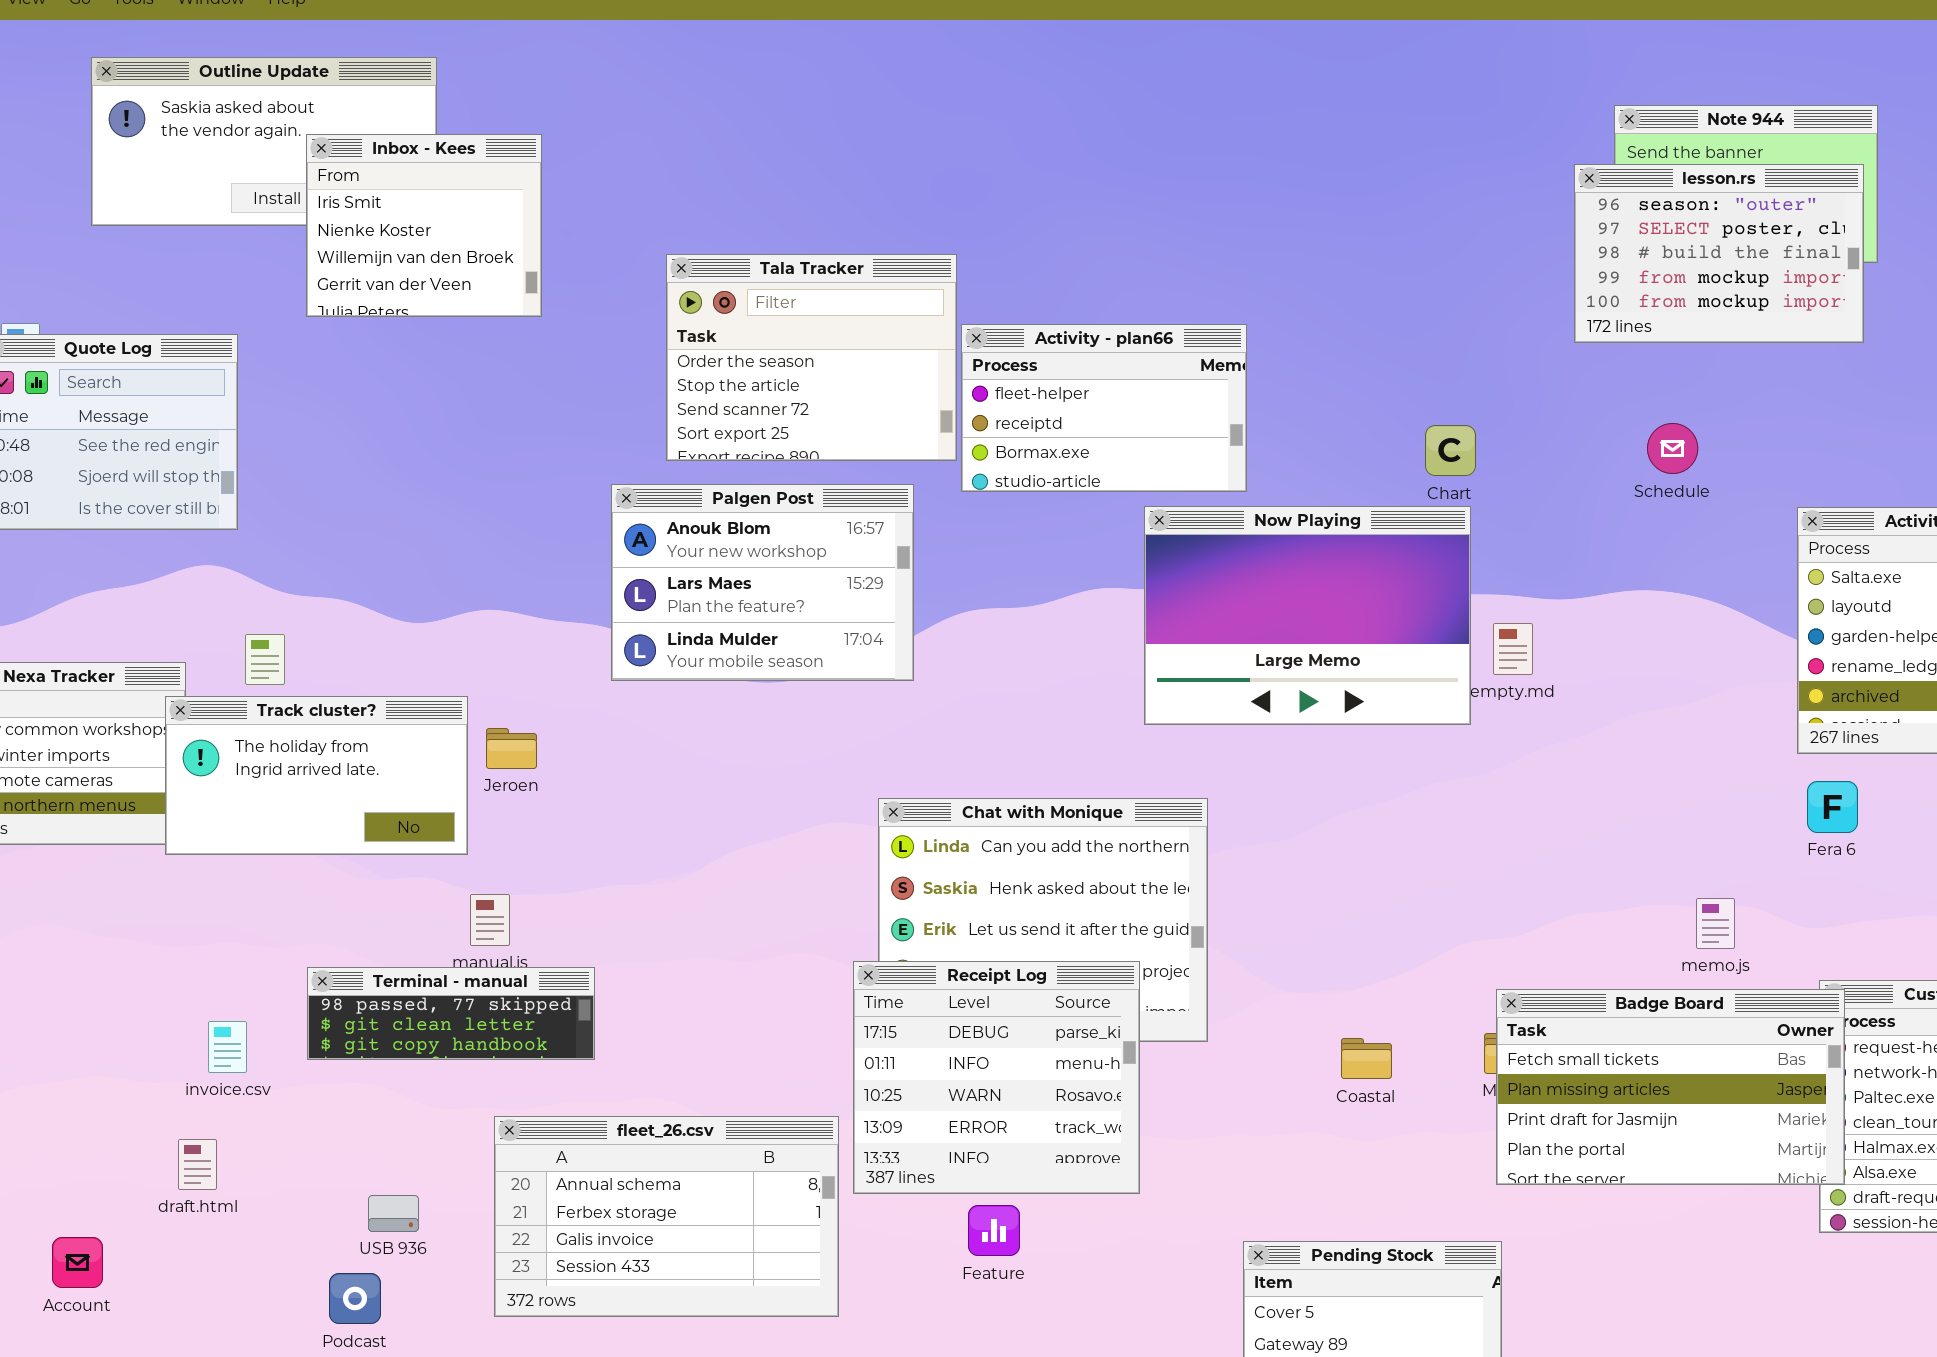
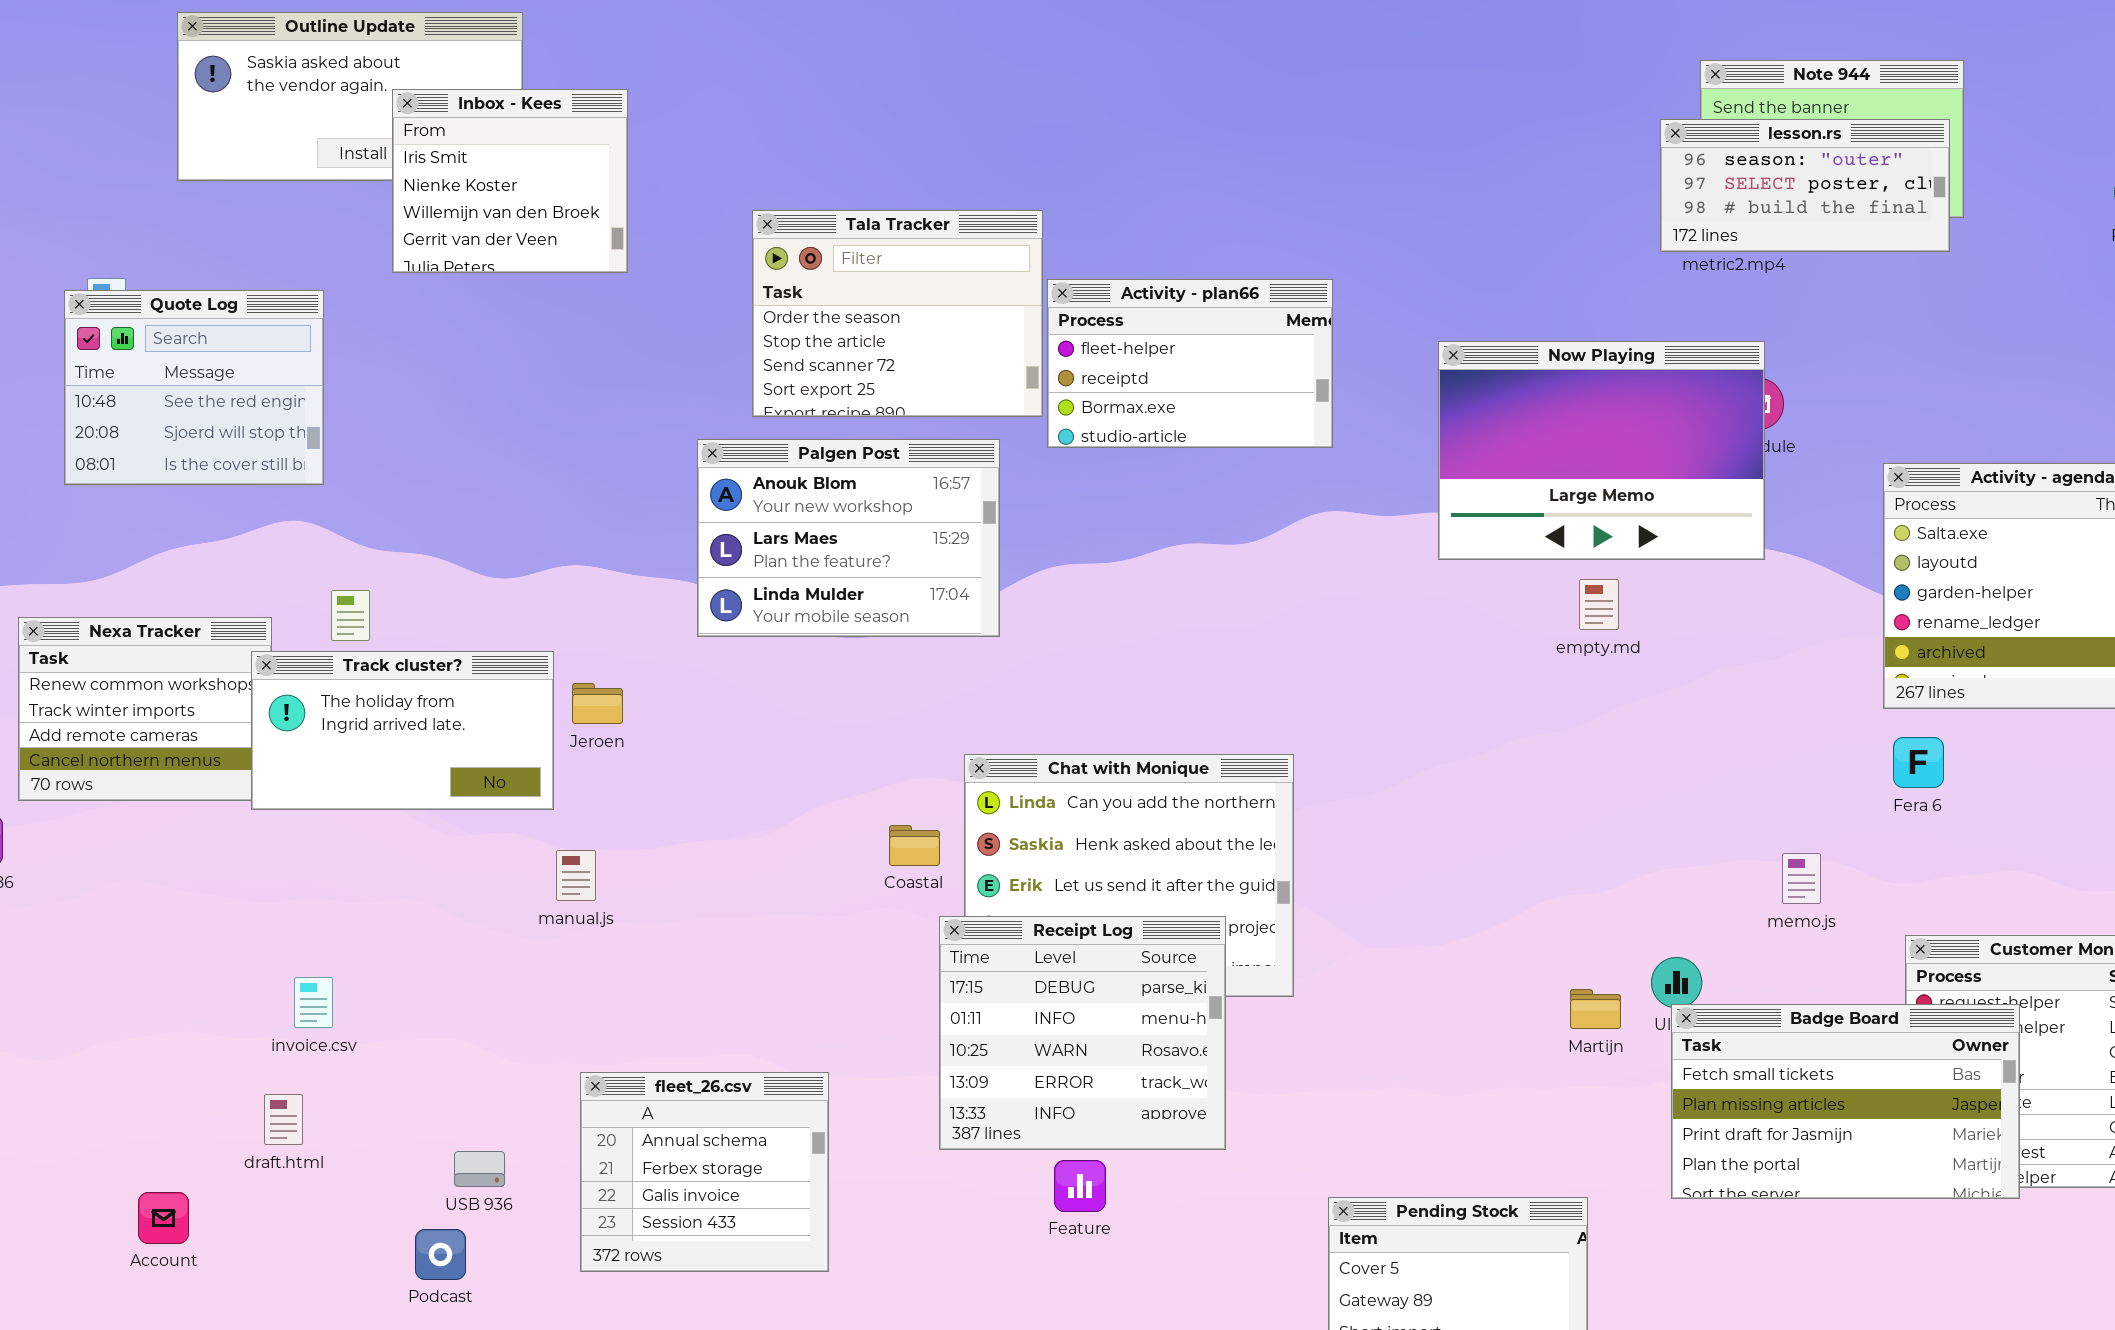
lesson.rs: [1574,164,1864,343] -> [1660,119,1950,252], resized
Now Playing: [1144,506,1471,725] -> [1438,341,1765,560], moved
Terminal - manual: [307,967,595,1060] -> none, closed
Badge Board: [1496,989,1845,1185] -> [1671,1004,2020,1199], moved
Coastal: [1341,1038,1392,1079] -> [889,825,940,866], moved
fleet_26.csv: [494,1116,839,1317] -> [580,1072,829,1272], resized

